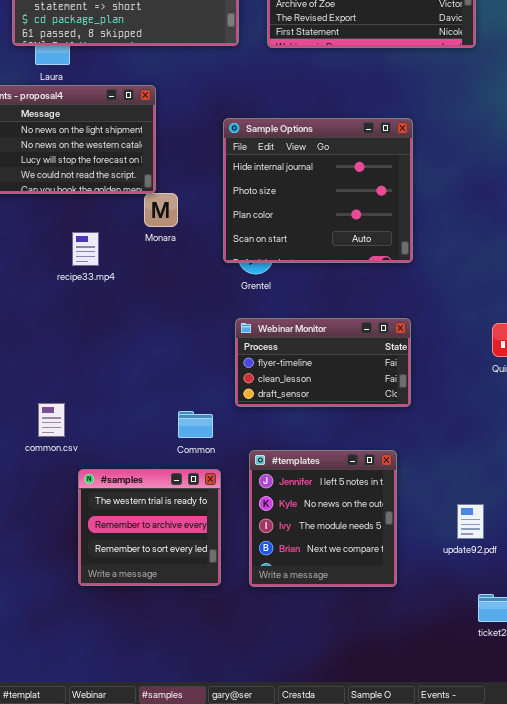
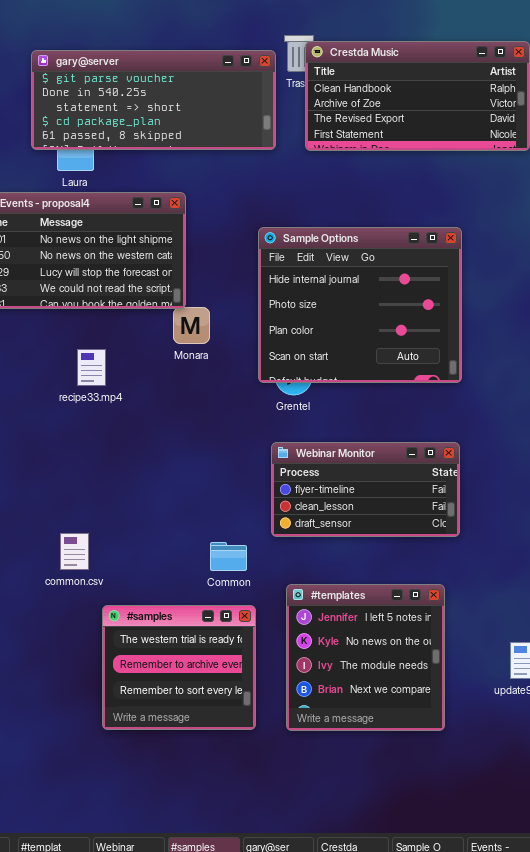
recipe33.mp4: [72,232,99,266] -> [77,349,106,386], moved

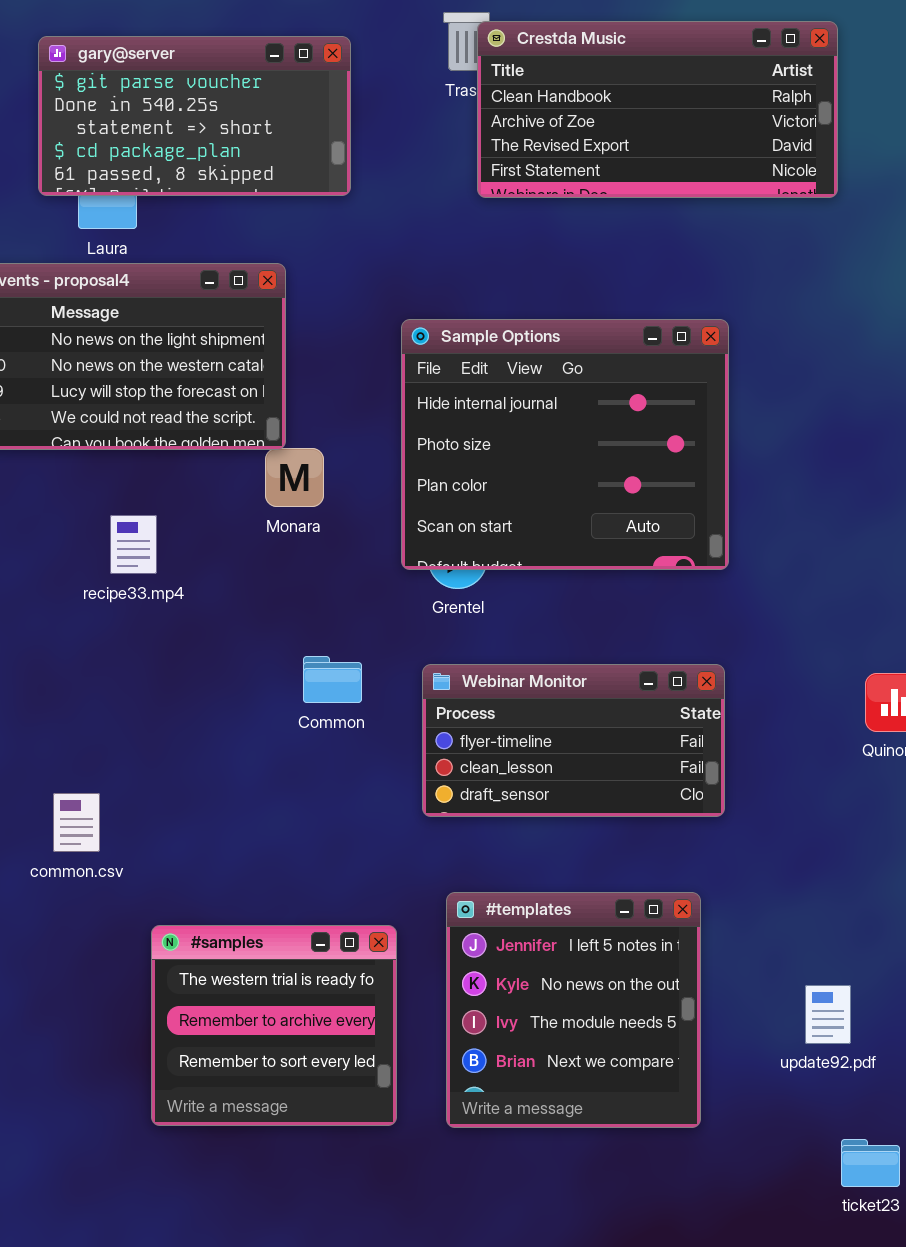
gary@server: [31,50,276,150] -> [38,36,351,196], resized
common.csv: [60,533,89,570] -> [53,793,100,852], moved
Common: [210,542,247,571] -> [303,656,362,703], moved

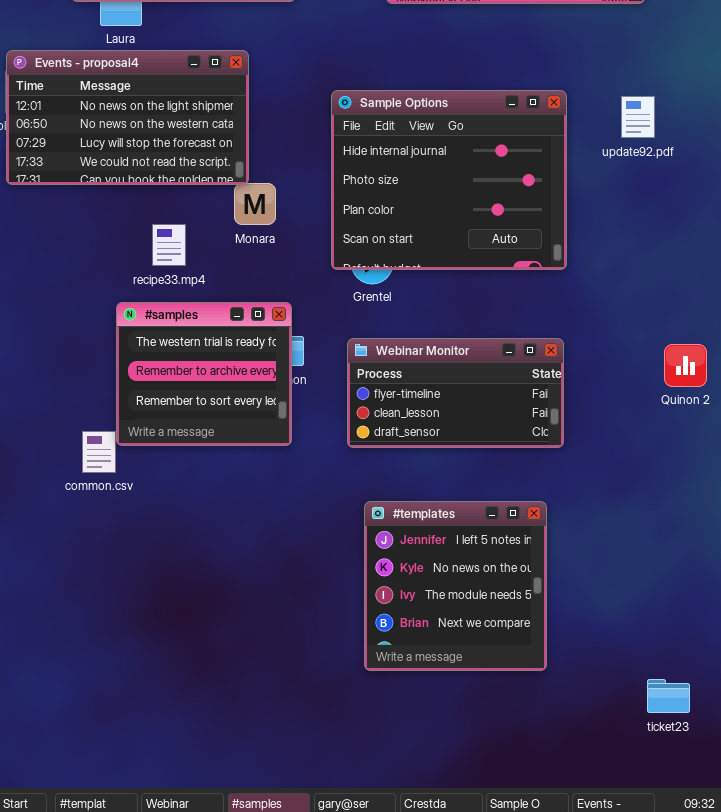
recipe33.mp4: [110,515,157,574] -> [152,224,186,266], moved
#samples: [151,925,397,1126] -> [116,302,292,446], moved
update92.pdf: [805,985,851,1044] -> [621,96,655,138], moved

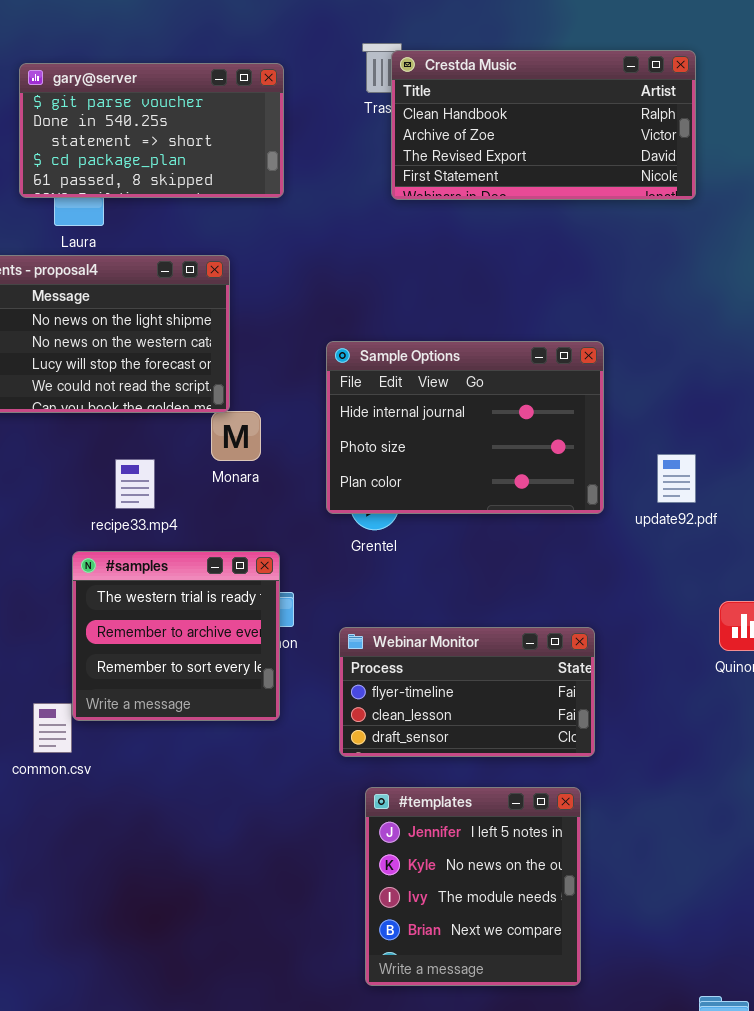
Sample Options: [331,90,567,270] -> [326,341,604,514], resized
update92.pdf: [621,96,655,138] -> [657,454,696,503], moved
Webinar Monitor: [347,338,564,448] -> [339,627,595,757], moved

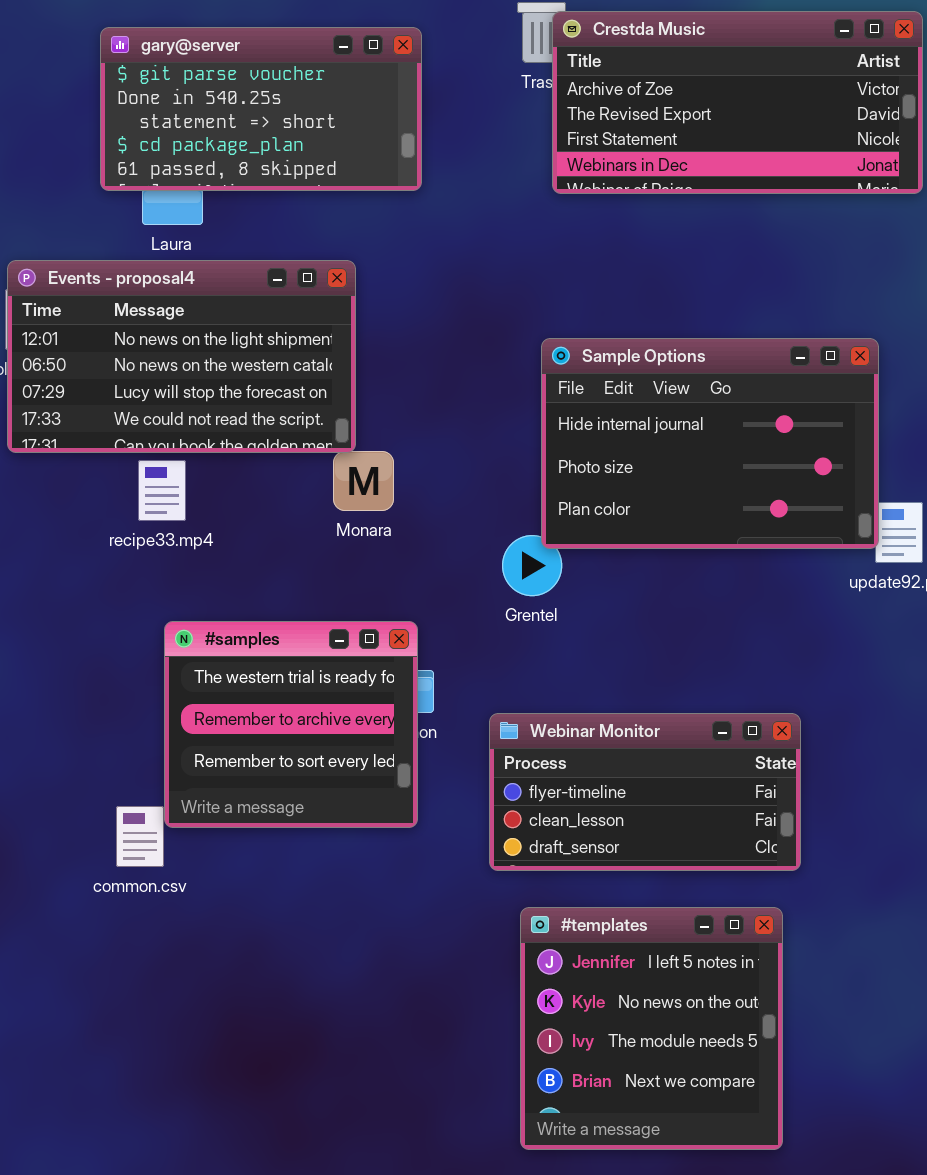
Crestda Music: [391,50,696,200] -> [552,11,923,194], scrolled down 1 row
Sample Options: [326,341,604,514] -> [541,338,879,549], moved
recipe33.mp4: [115,459,155,509] -> [138,460,186,521], moved

